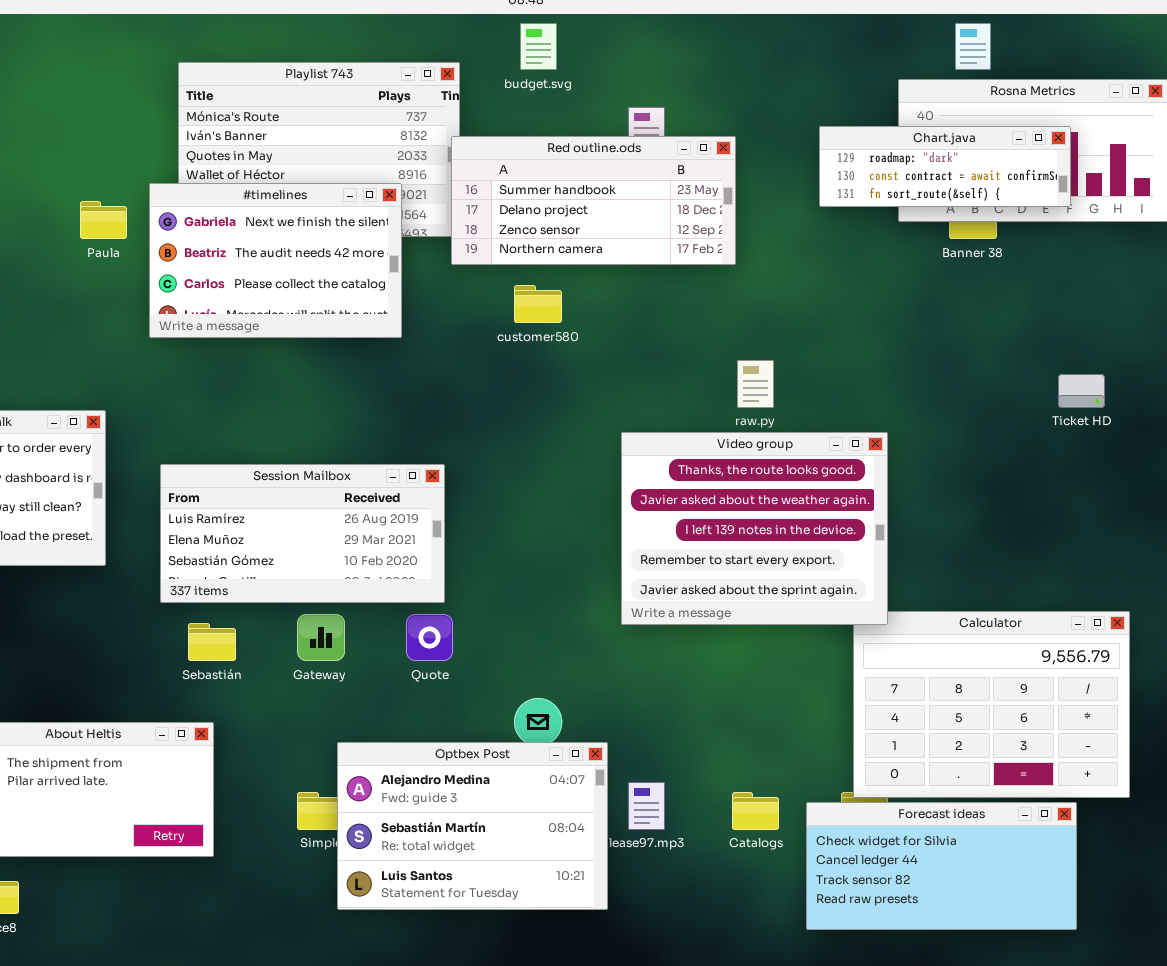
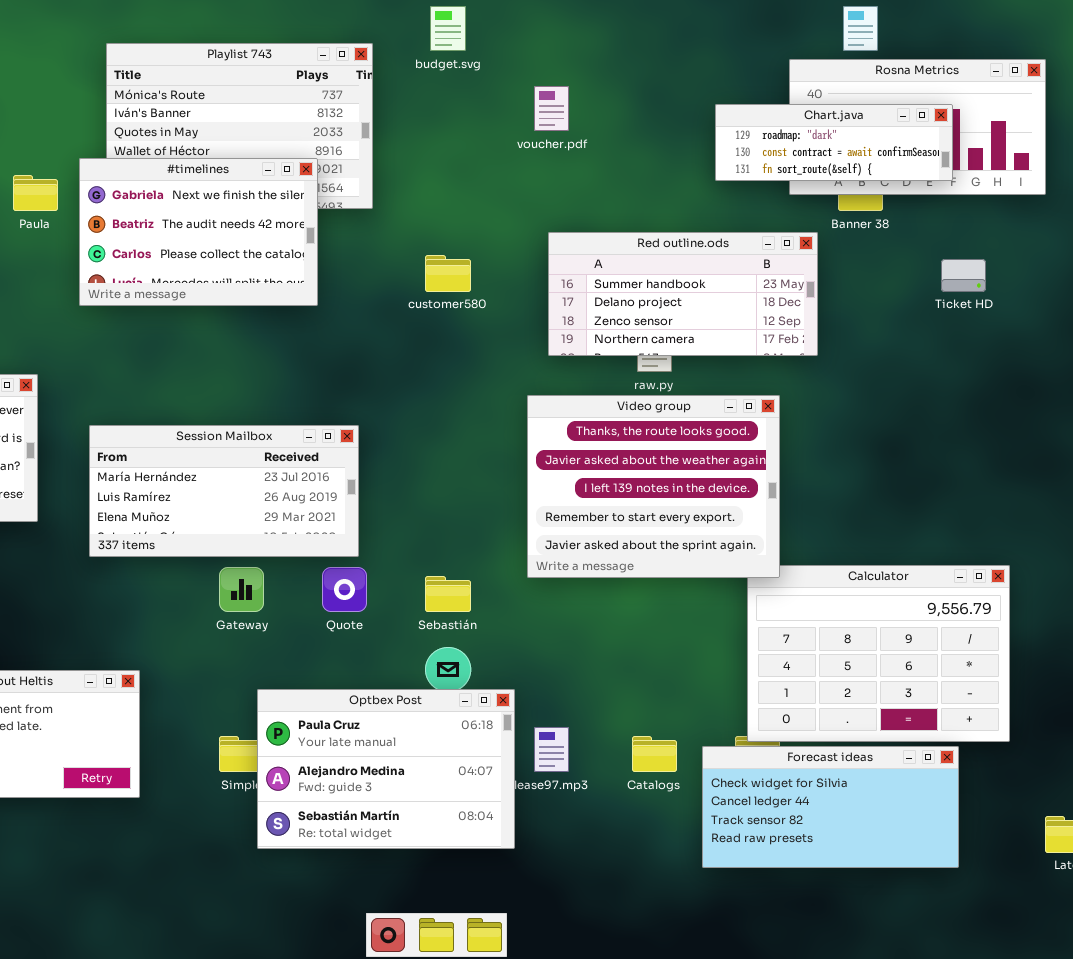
Red outline.ods: [451,136,736,265] -> [548,232,818,356], moved
Ticket HD: [1058,374,1105,408] -> [941,259,986,292], moved
Session Mailbox: [160,464,445,603] -> [89,425,359,557], scrolled up 1 row
Sebastián: [188,623,236,661] -> [425,576,471,612], moved
Optbex Post: [337,742,608,910] -> [257,689,515,849], scrolled up 1 row

